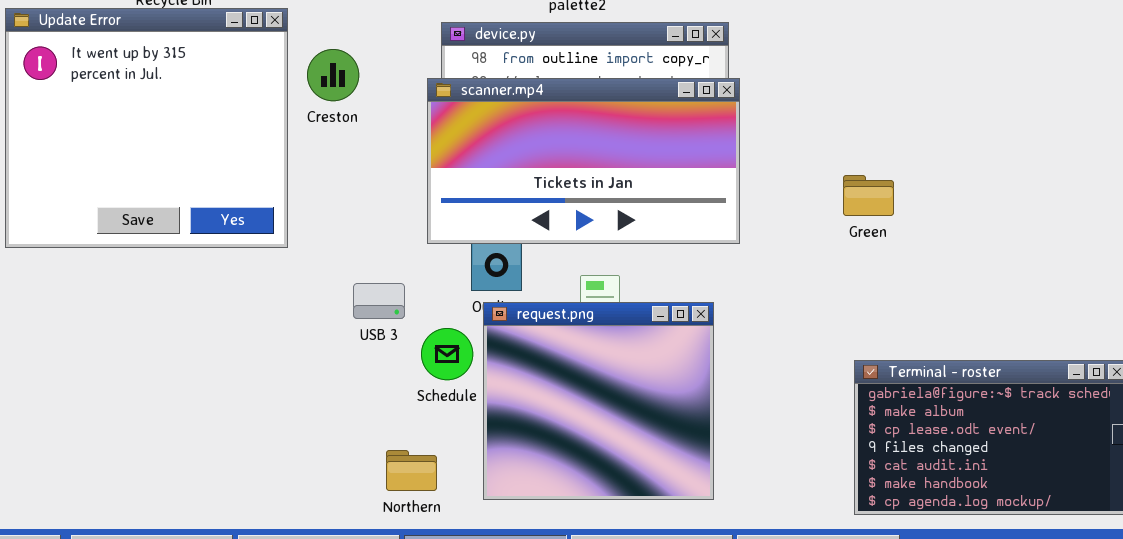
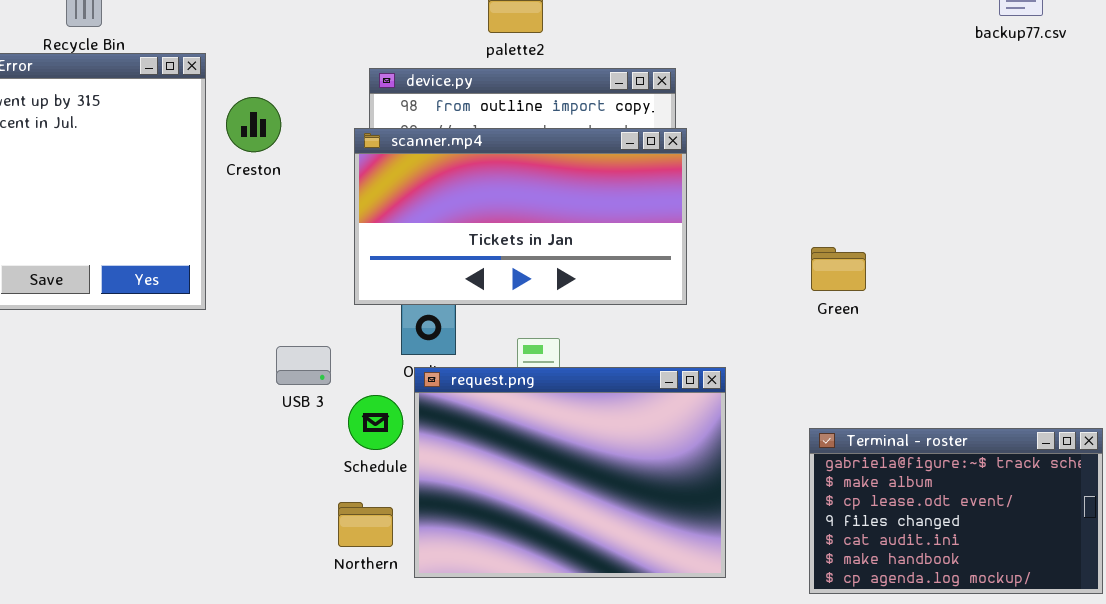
Green: [843,175,894,216] -> [811,247,866,291], moved
request.png: [483,302,714,500] -> [414,367,726,578], resized
Northern: [386,450,437,491] -> [338,502,393,547], moved

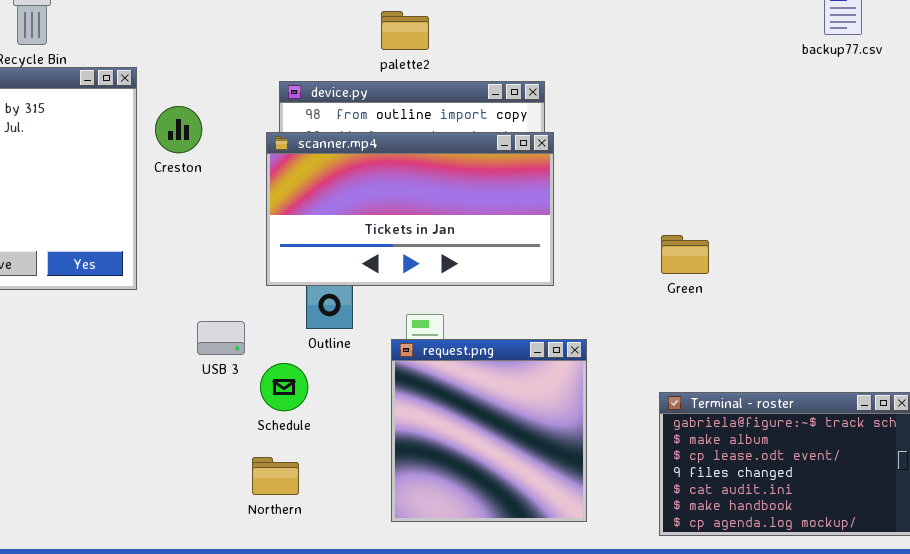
request.png: [414,367,726,578] -> [391,339,587,522], resized

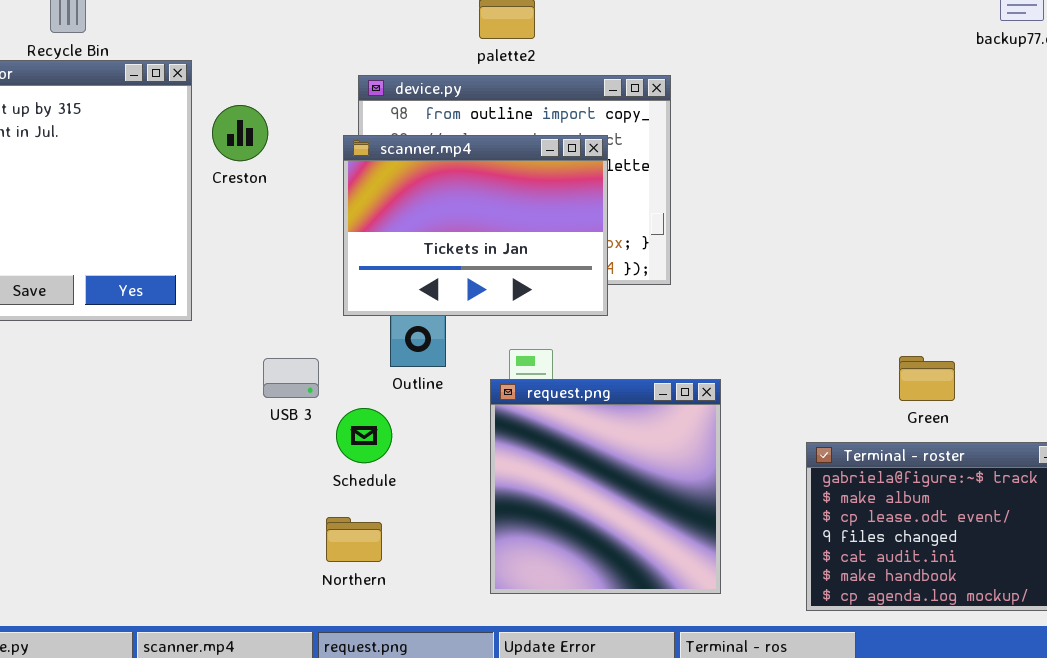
scanner.mp4: [266,132,554,286] -> [343,135,608,316], resized
Green: [661,235,709,274] -> [899,356,955,401], moved

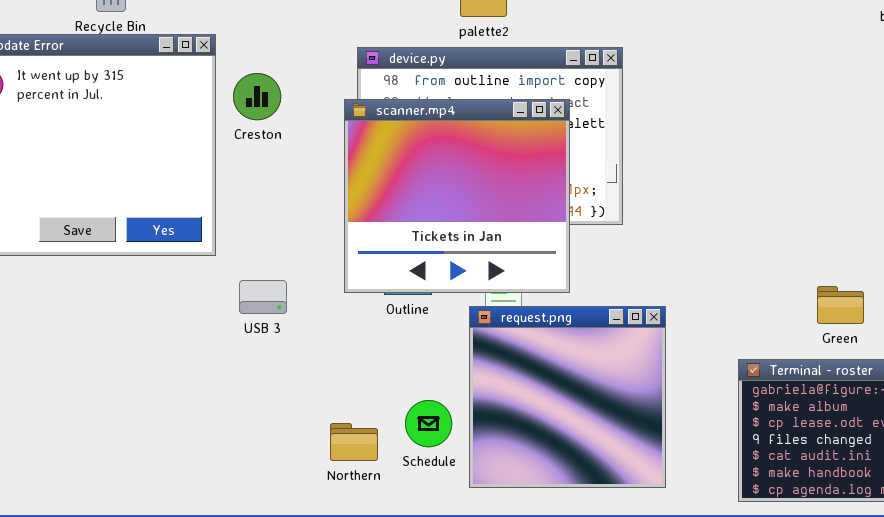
scanner.mp4: [343,135,608,316] -> [344,99,570,293], resized
USB 3: [263,358,319,398] -> [239,280,287,314], moved
Schedule: [336,408,392,463] -> [405,400,452,447], moved

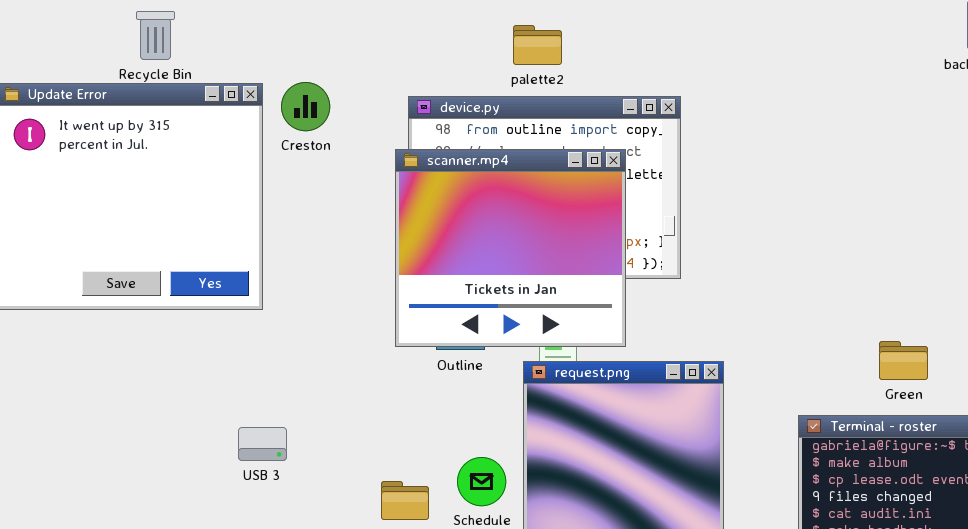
Creston: [233,73,281,120] -> [281,82,330,131], moved
USB 3: [239,280,287,314] -> [238,427,287,461], moved

